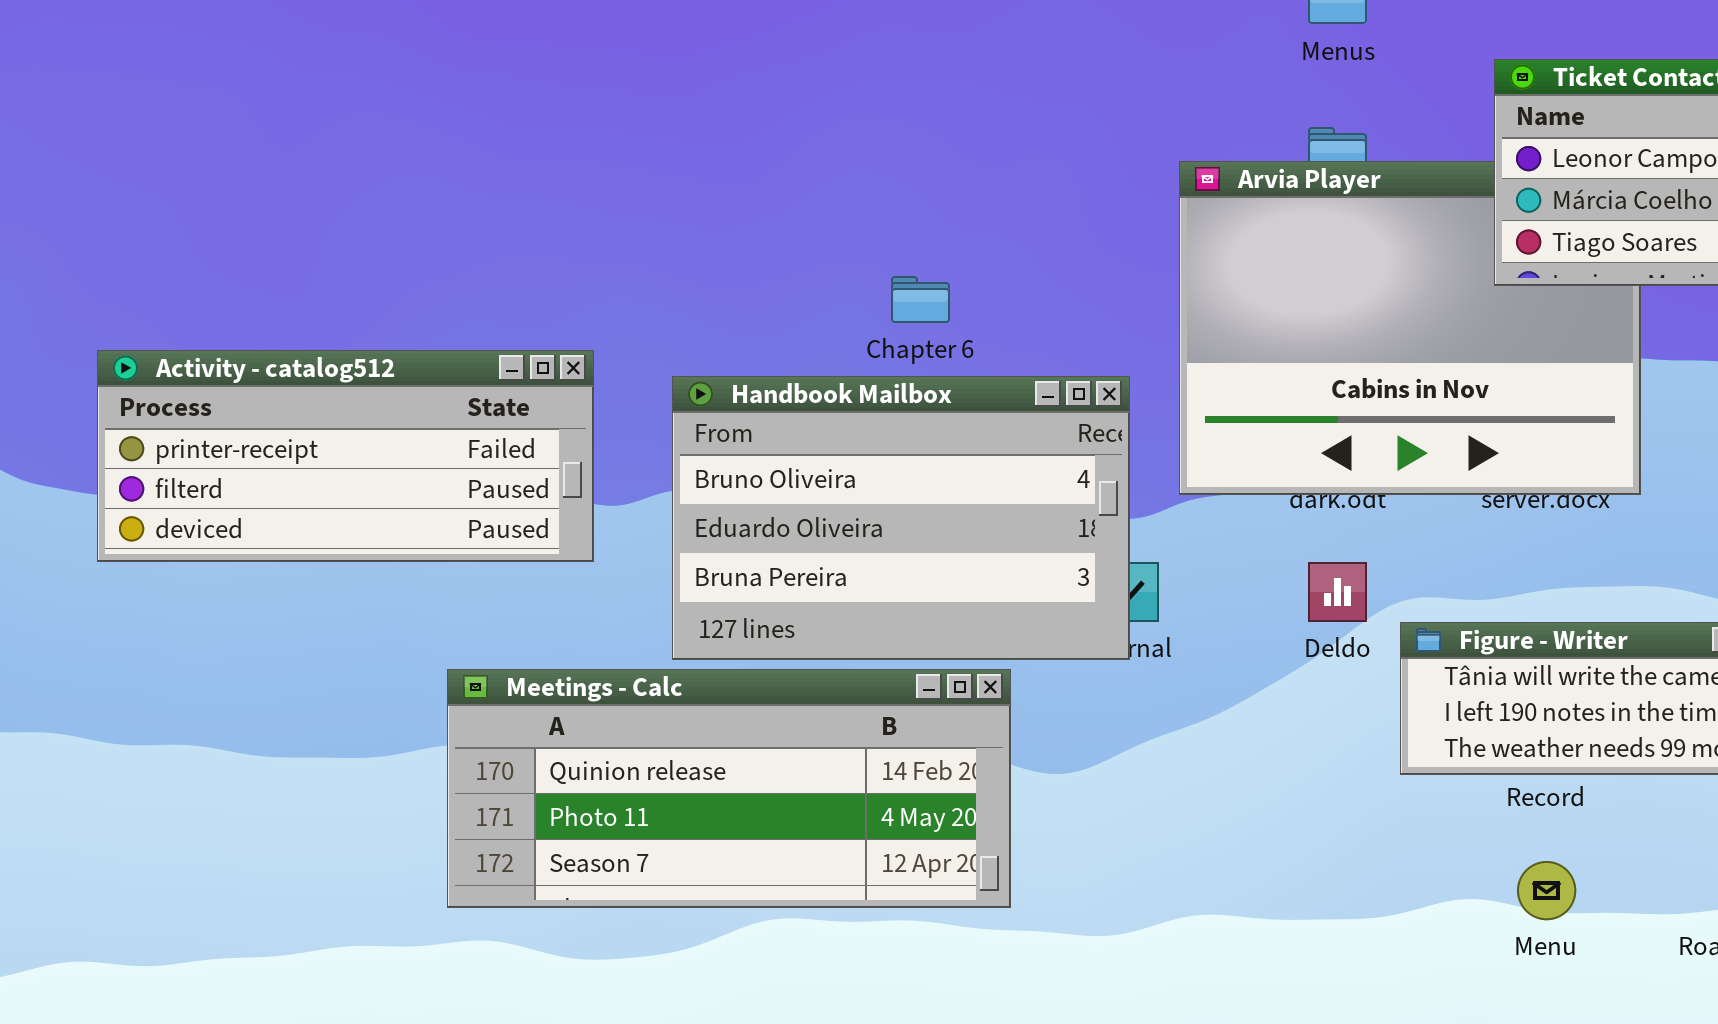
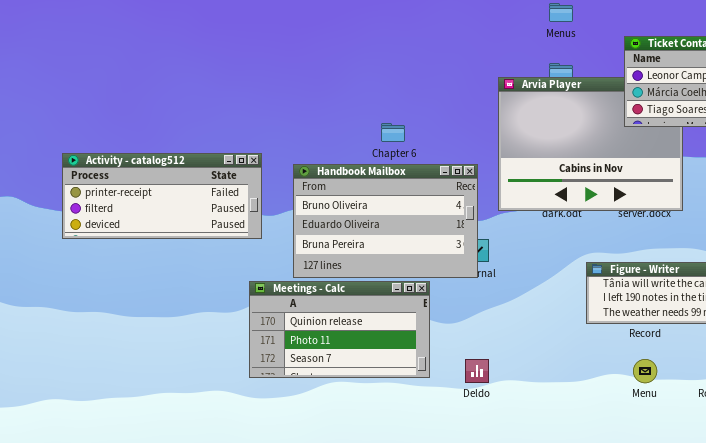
Deldo: [1308,562,1367,622] -> [465,359,489,383], moved
Meetings - Calc: [447,669,1011,908] -> [249,281,430,378], resized

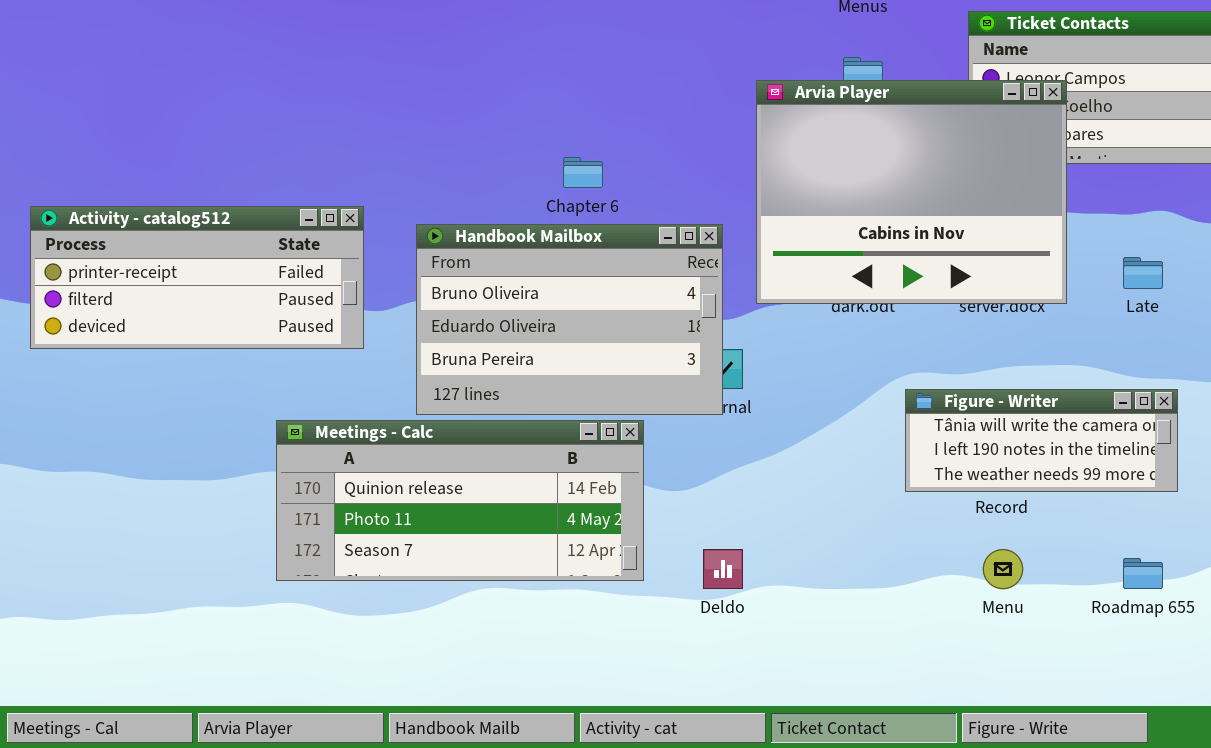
Arvia Player: [498,77,683,211] -> [756,80,1067,304], raised
Meetings - Calc: [249,281,430,378] -> [276,420,644,581], resized

